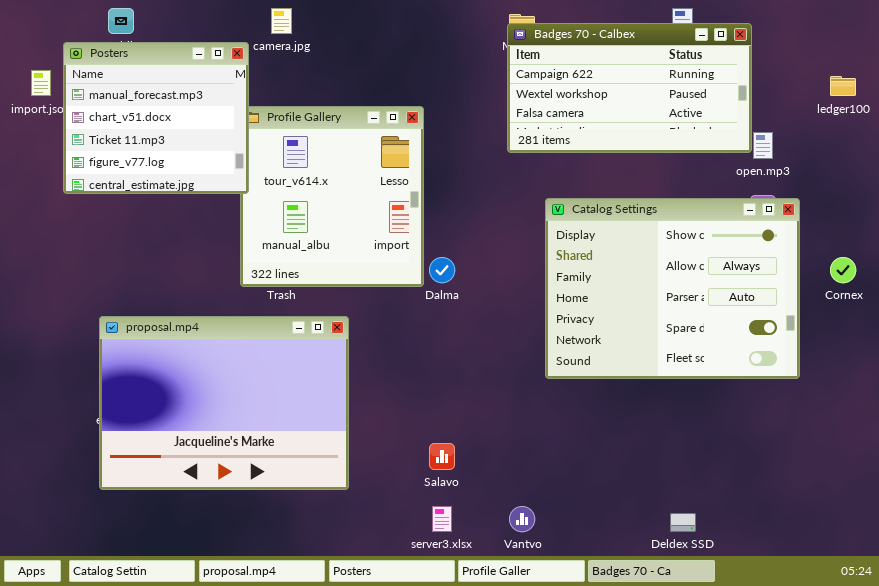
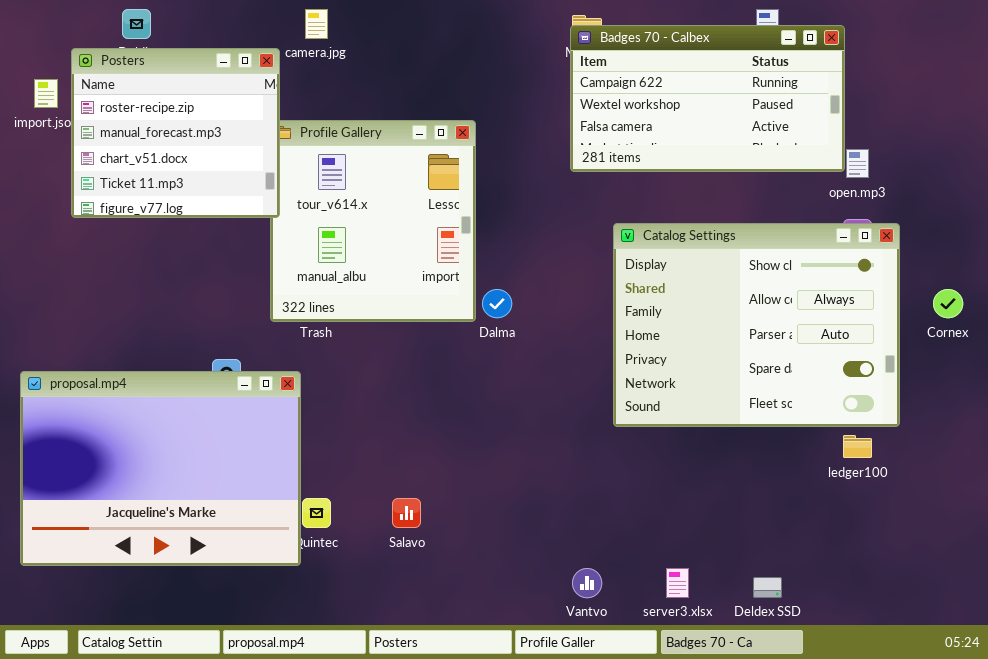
Posters: [63,42,249,194] -> [71,48,280,218], scrolled up 1 row
ledger100: [830,76,856,96] -> [843,435,872,458], moved
proposal.mp4: [99,316,349,490] -> [20,371,301,566], moved
Salavo: [429,443,455,470] -> [392,498,421,528], moved
server3.xlsx: [432,506,452,532] -> [666,568,689,598], moved

